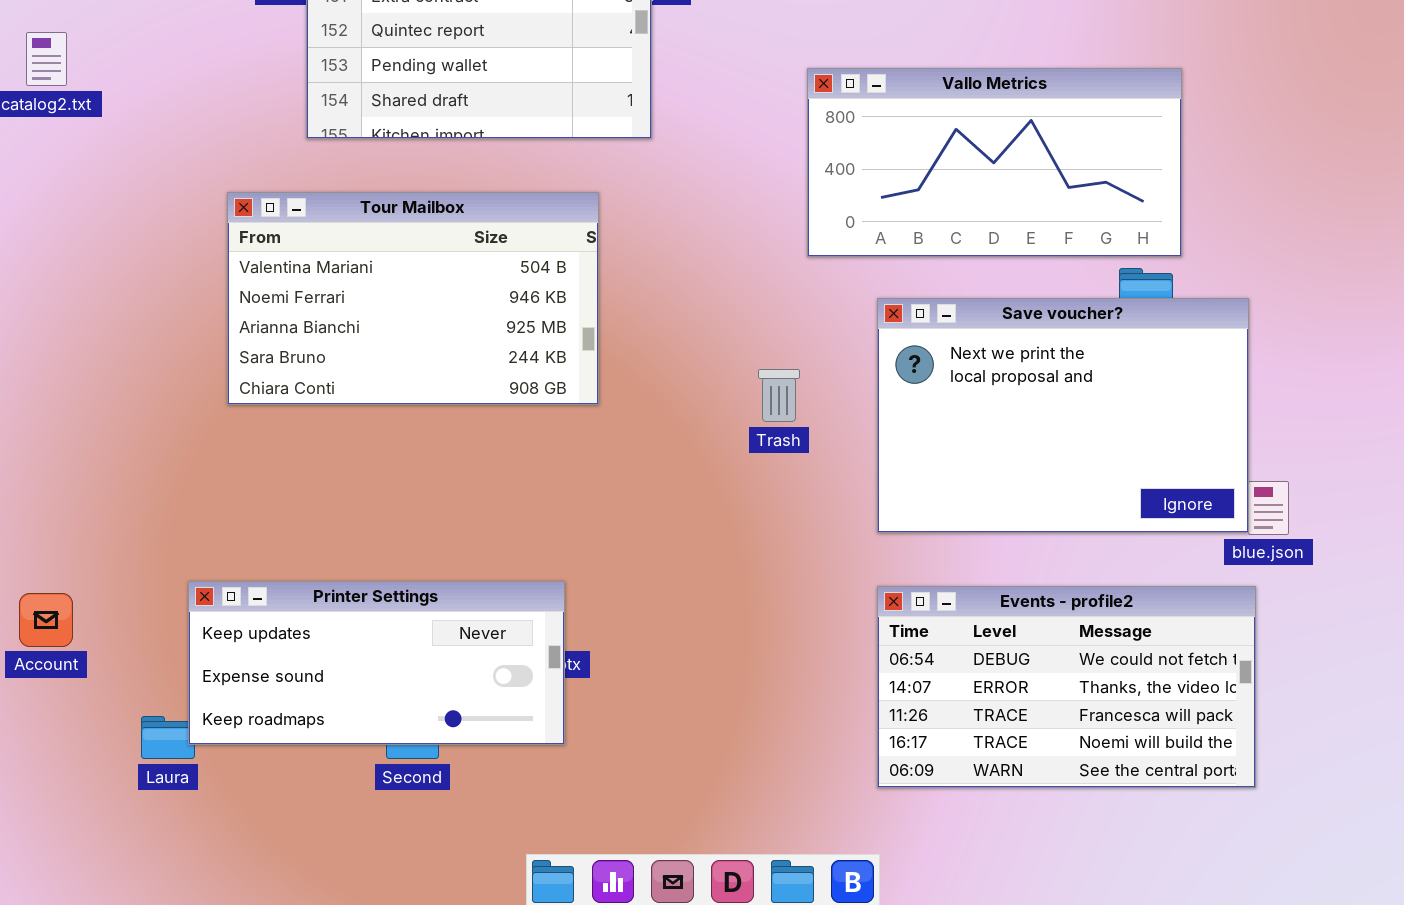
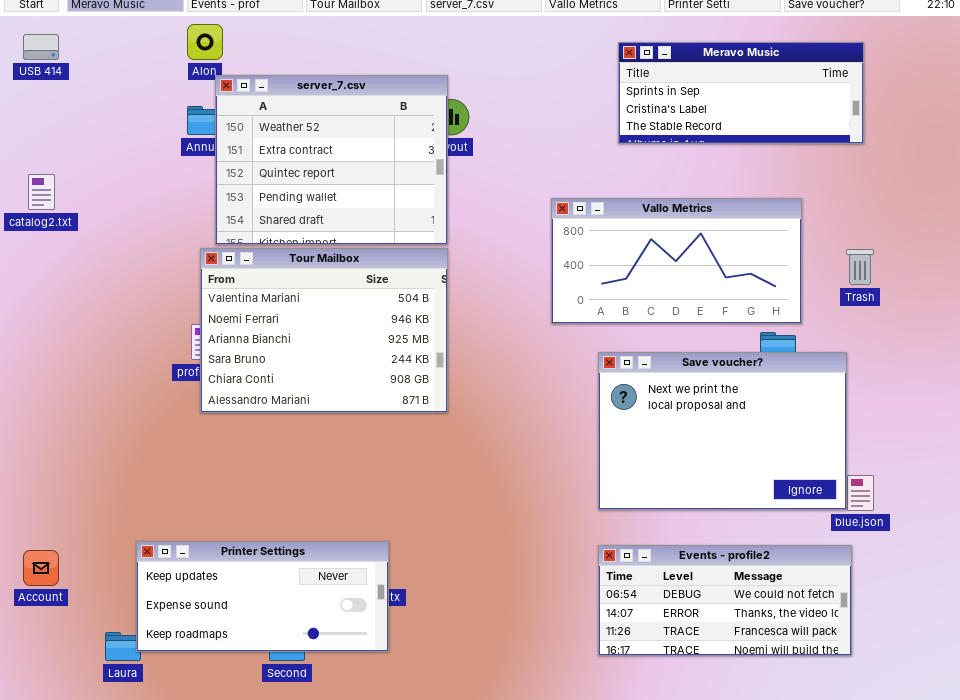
Tour Mailbox: [227,192,599,405] -> [200,248,448,413], moved, resized
Trash: [758,369,800,422] -> [846,249,874,285], moved
Events - profile2: [877,586,1256,788] -> [598,545,852,656], resized

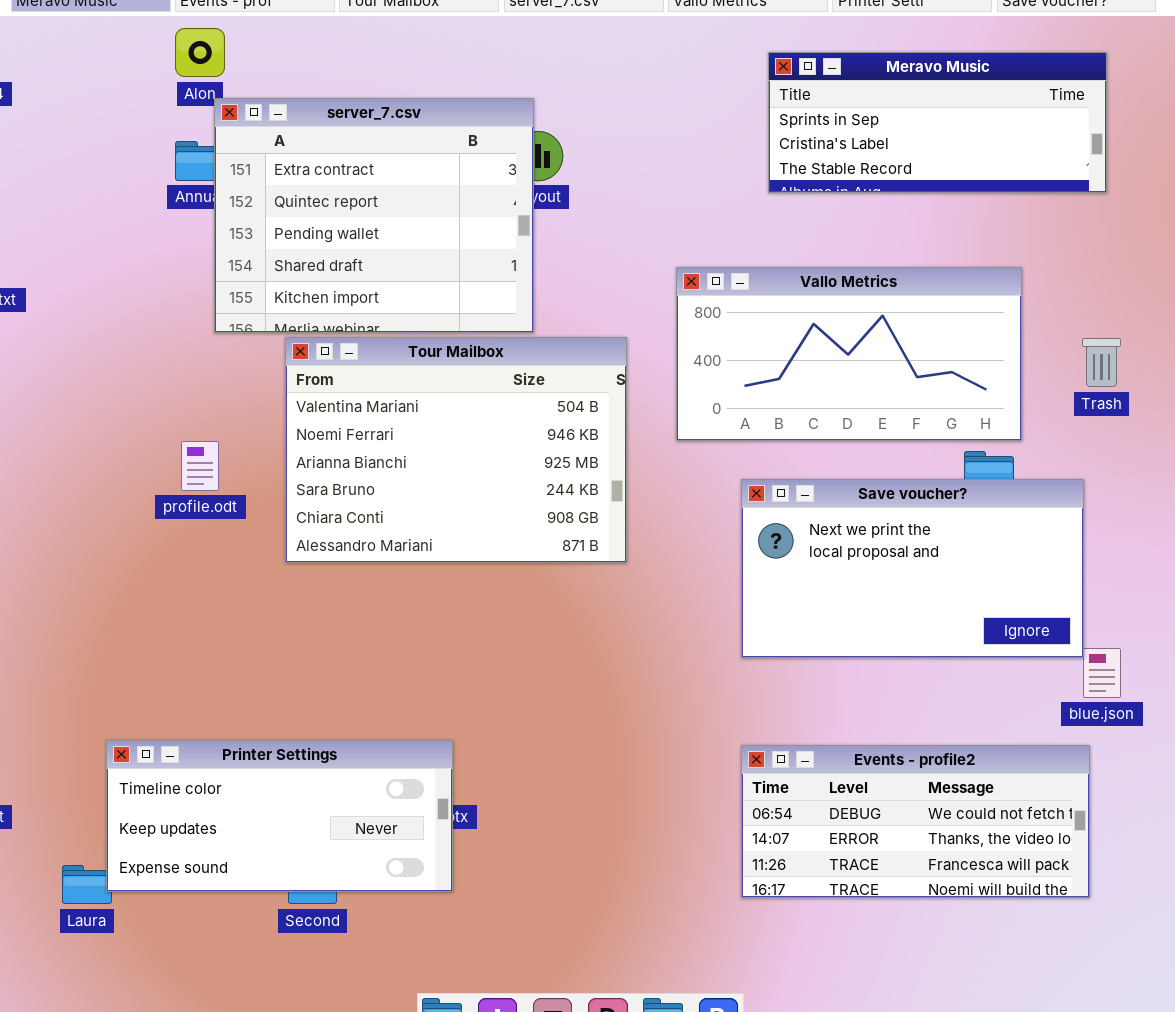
server_7.csv: [215,75,448,245] -> [214,98,534,333], scrolled down 1 row
Tour Mailbox: [200,248,448,413] -> [285,337,627,563], moved
Save voucher?: [598,352,847,510] -> [741,479,1084,658], resized
Printer Settings: [136,541,389,652] -> [106,740,453,892], scrolled up 1 row

